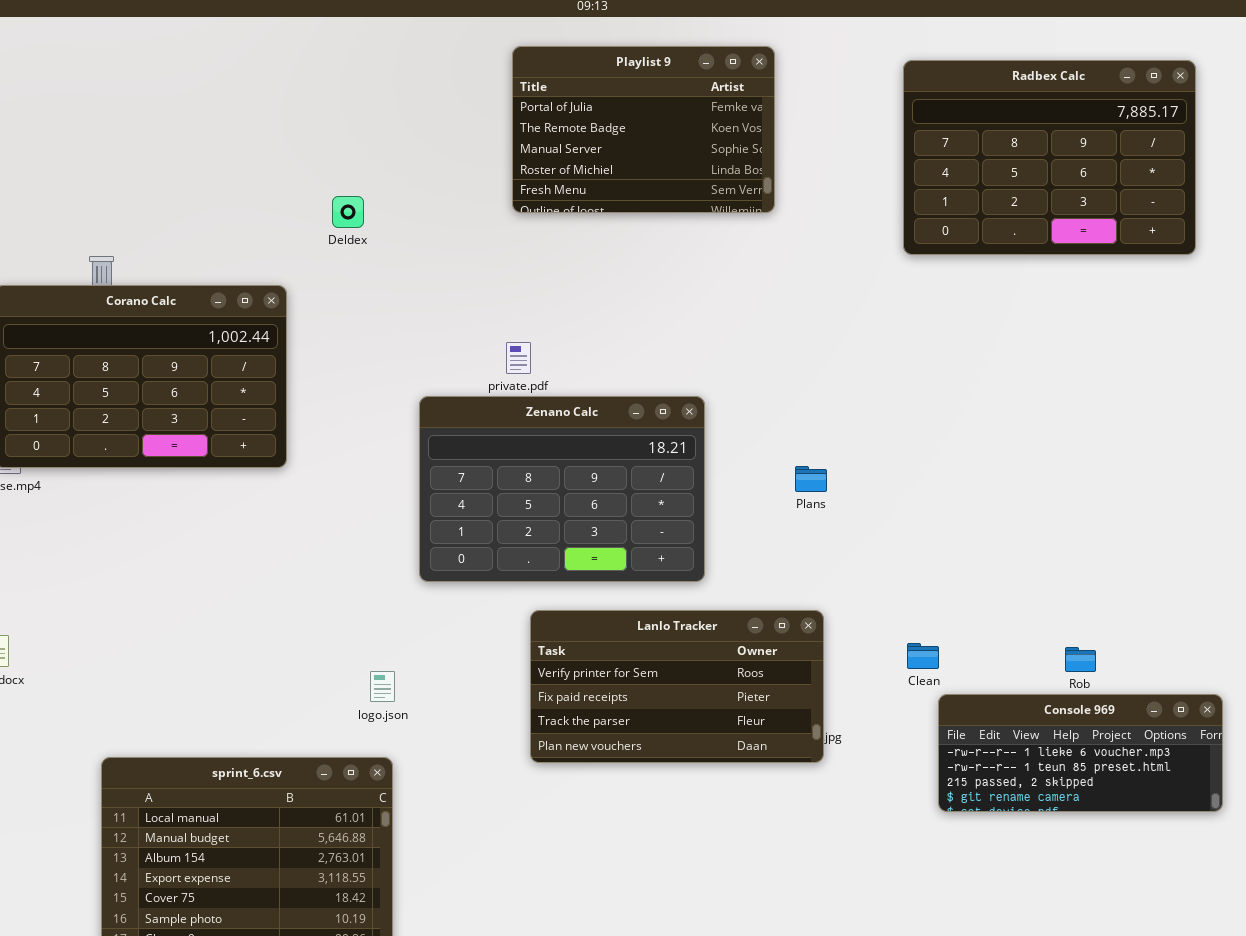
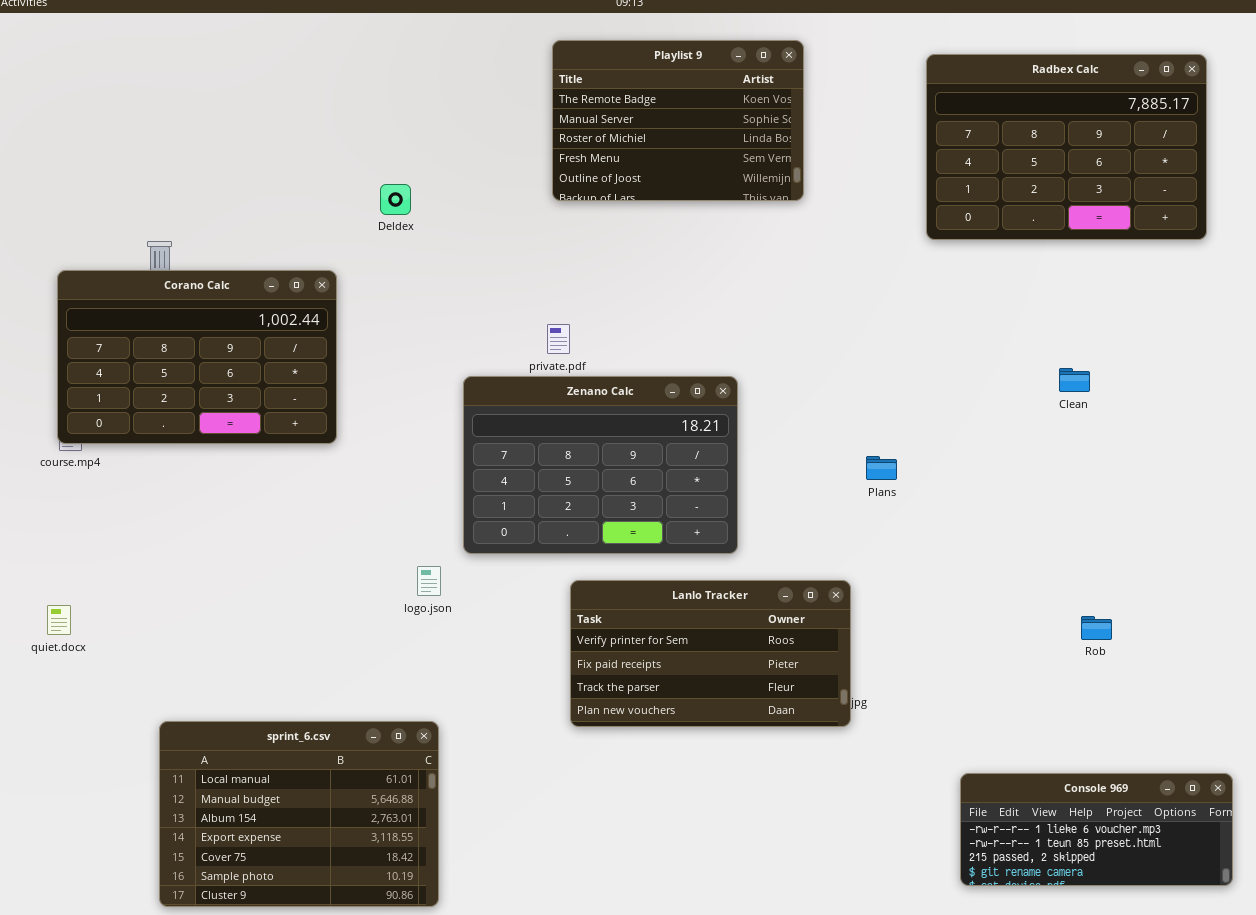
Playlist 9: [512,46,775,213] -> [552,40,804,201], scrolled down 1 row
Plans: [795,466,827,492] -> [866,456,897,480], moved
Clean: [907,643,939,669] -> [1059,368,1090,392], moved
logo.json: [370,671,395,702] -> [417,566,441,596], moved
Console 969: [938,694,1223,812] -> [960,773,1233,886], moved

